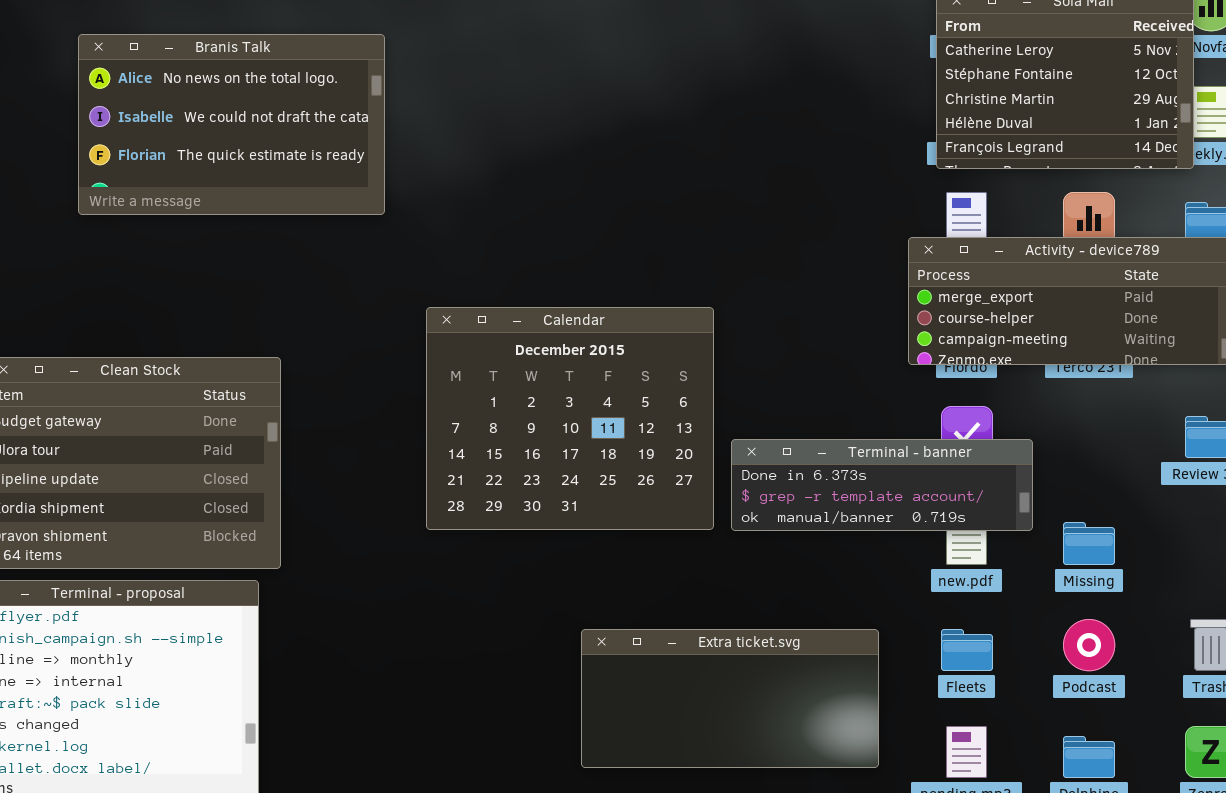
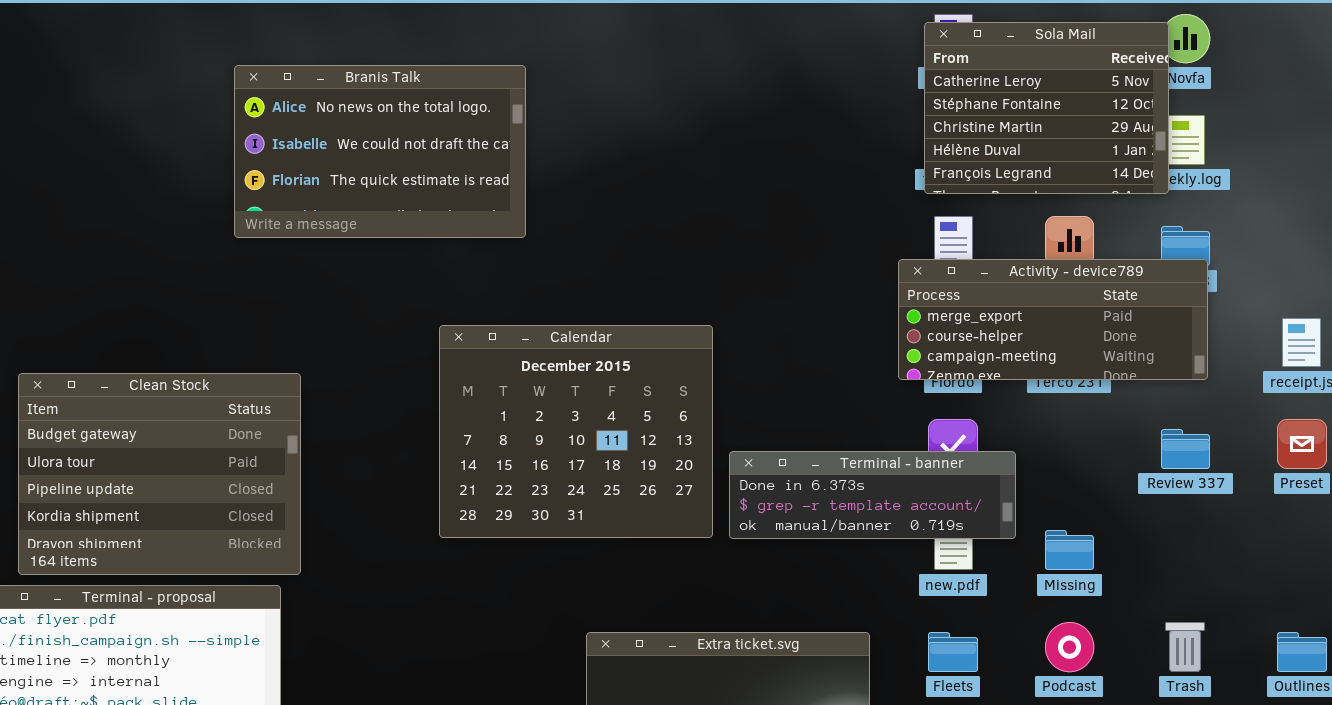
Branis Talk: [78,34,385,215] -> [234,65,526,238], moved

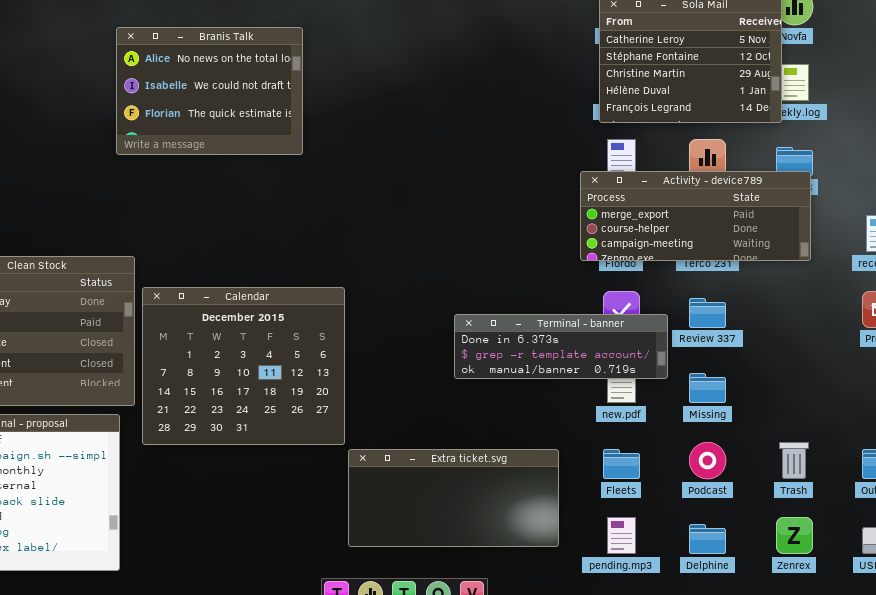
Branis Talk: [234,65,526,238] -> [116,27,303,155], resized
Calendar: [439,325,713,538] -> [142,287,345,445], moved
Review 337: [1161,429,1210,469] -> [689,298,726,328], moved

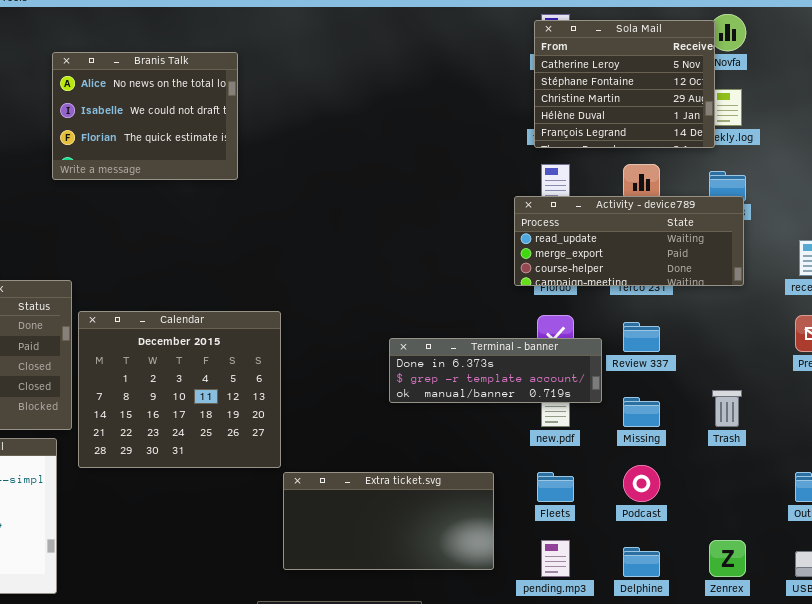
Activity - device789: [580,171,811,261] -> [514,196,744,286], scrolled up 1 row
Trash: [779,442,809,479] -> [712,390,742,427], moved

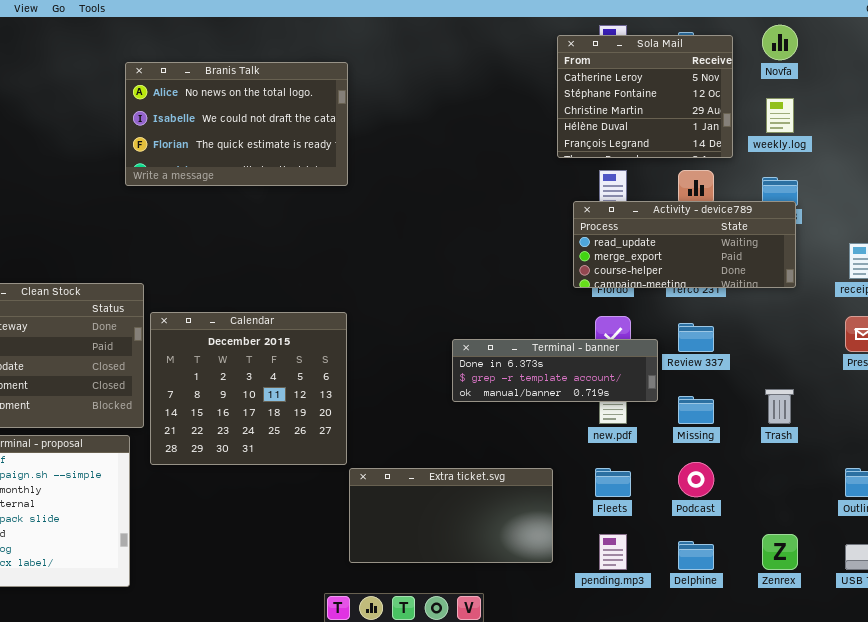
Sola Mail: [534,20,715,148] -> [557,35,733,158], moved
Branis Talk: [52,52,238,180] -> [125,62,348,186], resized

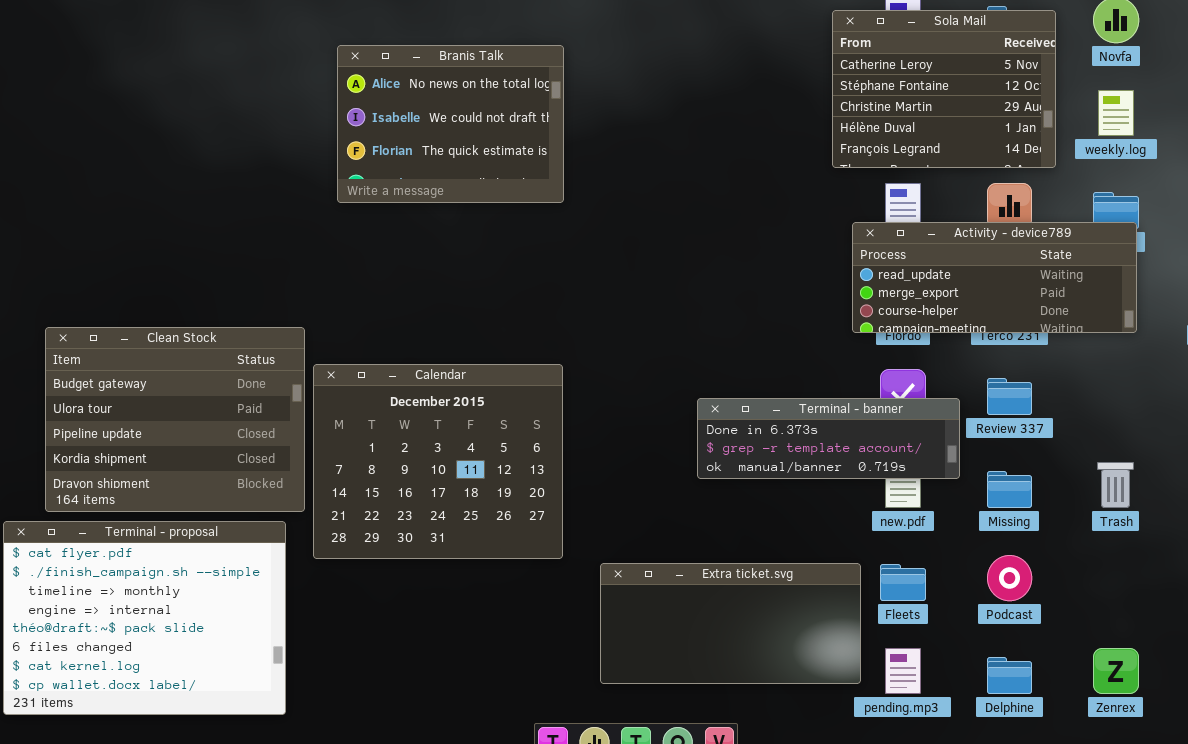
Branis Talk: [125,62,348,186] -> [337,45,564,203], resized
Extra ticket.svg: [349,468,553,563] -> [600,563,861,684], moved

